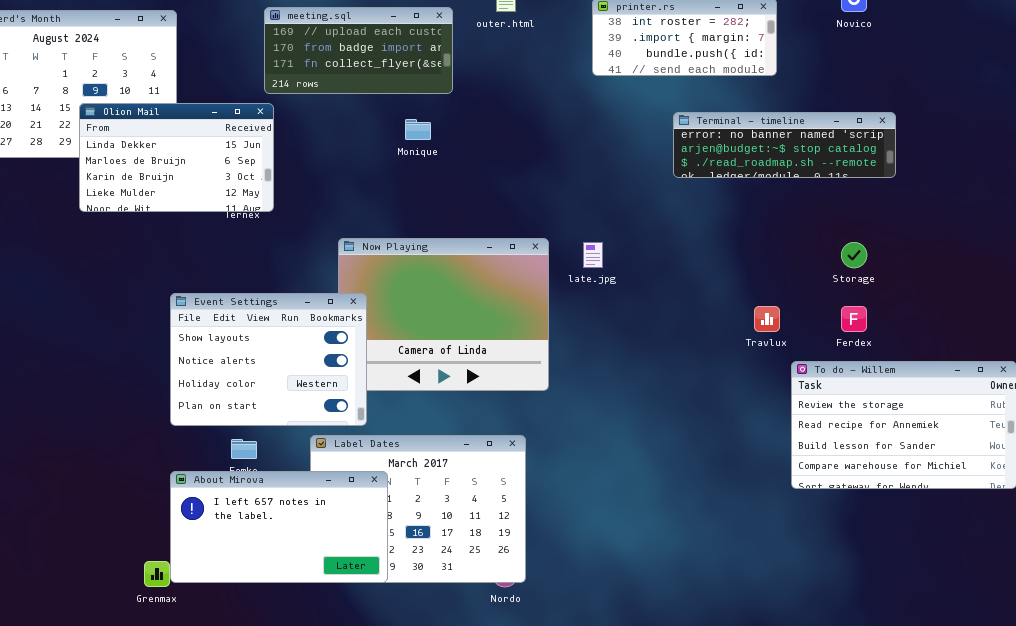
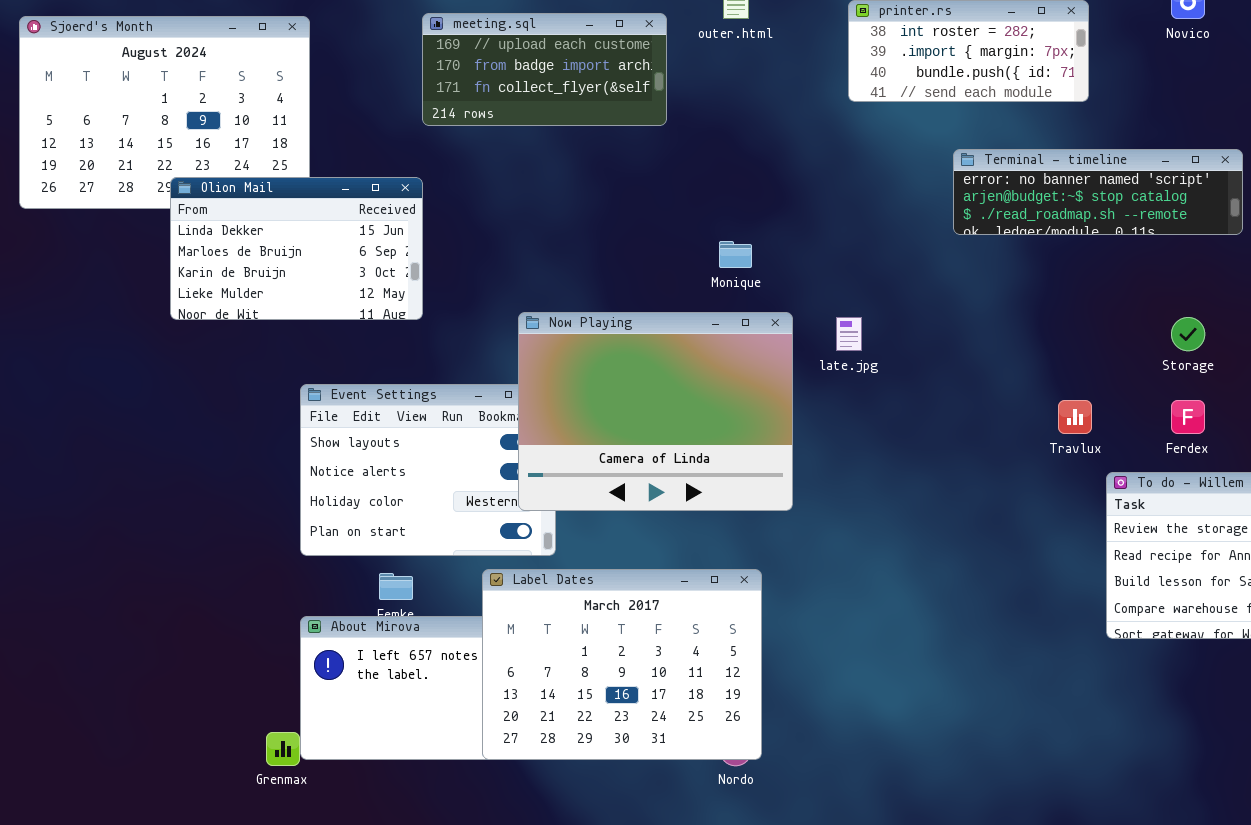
Olion Mail: [79,103,274,212] -> [170,177,423,320], moved
Monique: [405,119,431,140] -> [719,241,752,268], moved
Now Playing: [338,238,549,391] -> [518,312,793,511], raised
Label Dates: [310,435,526,583] -> [482,569,762,760], raised

